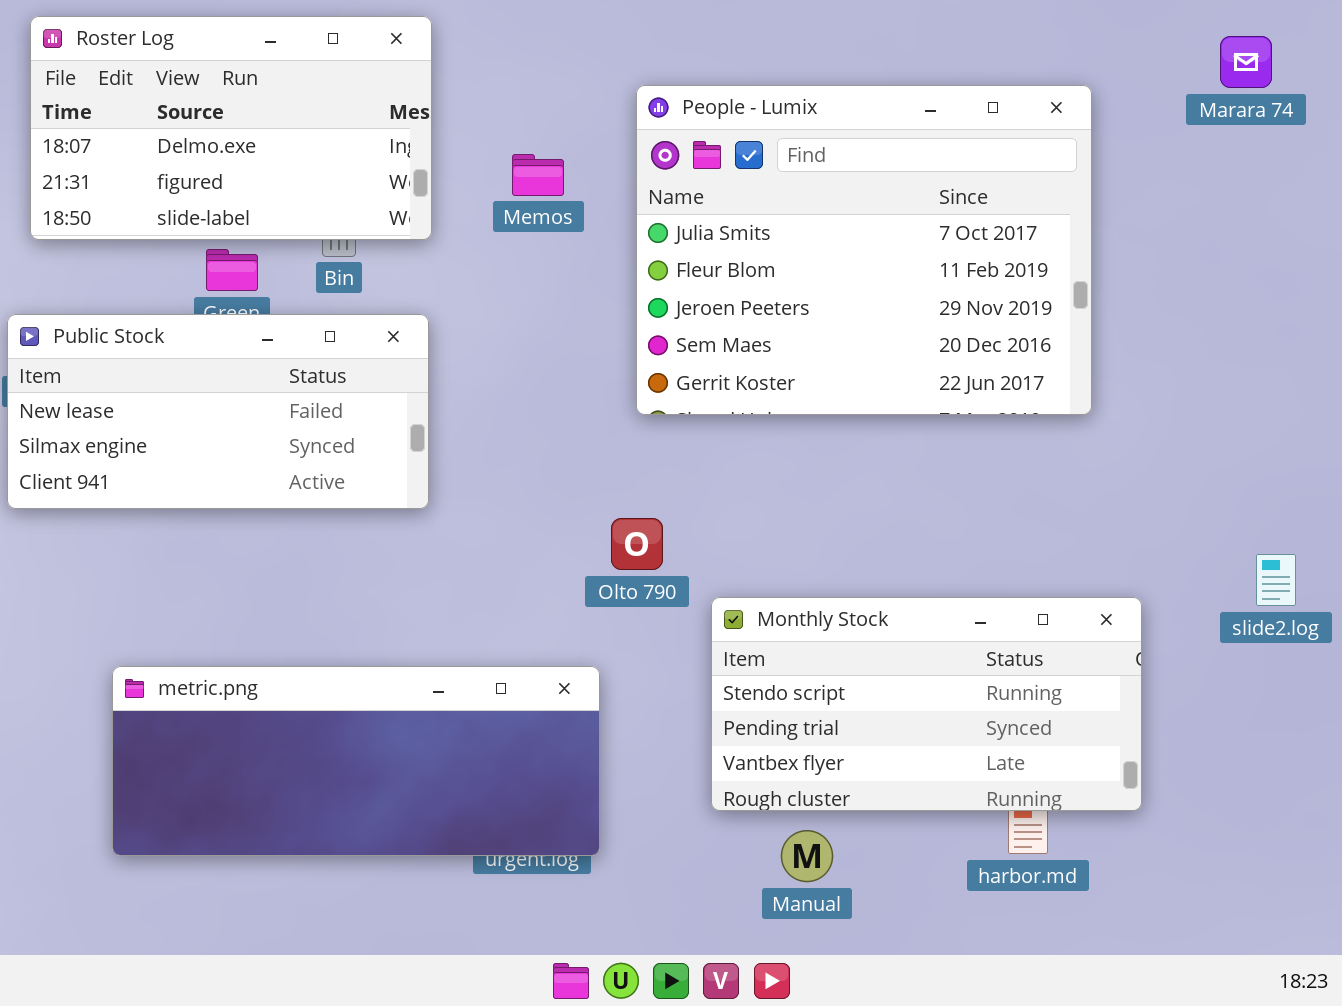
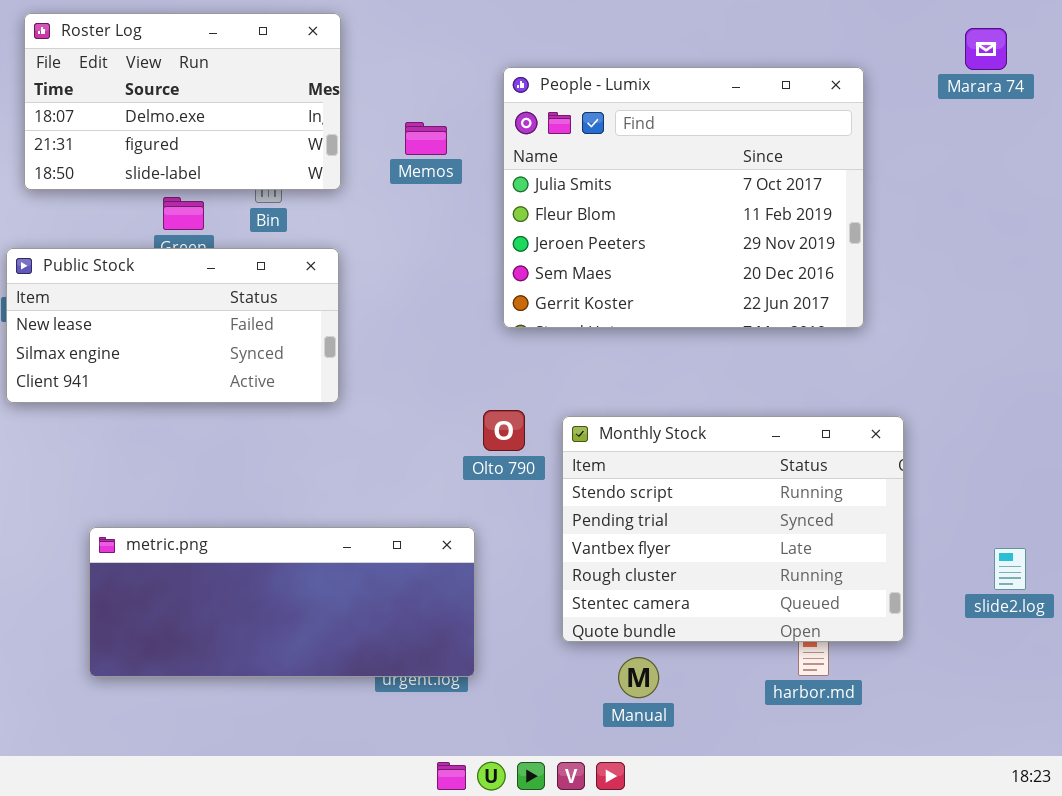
slide2.log: [1256,554,1296,606] -> [994,548,1026,590], moved
Monthly Stock: [711,597,1142,811] -> [562,416,904,642], resized

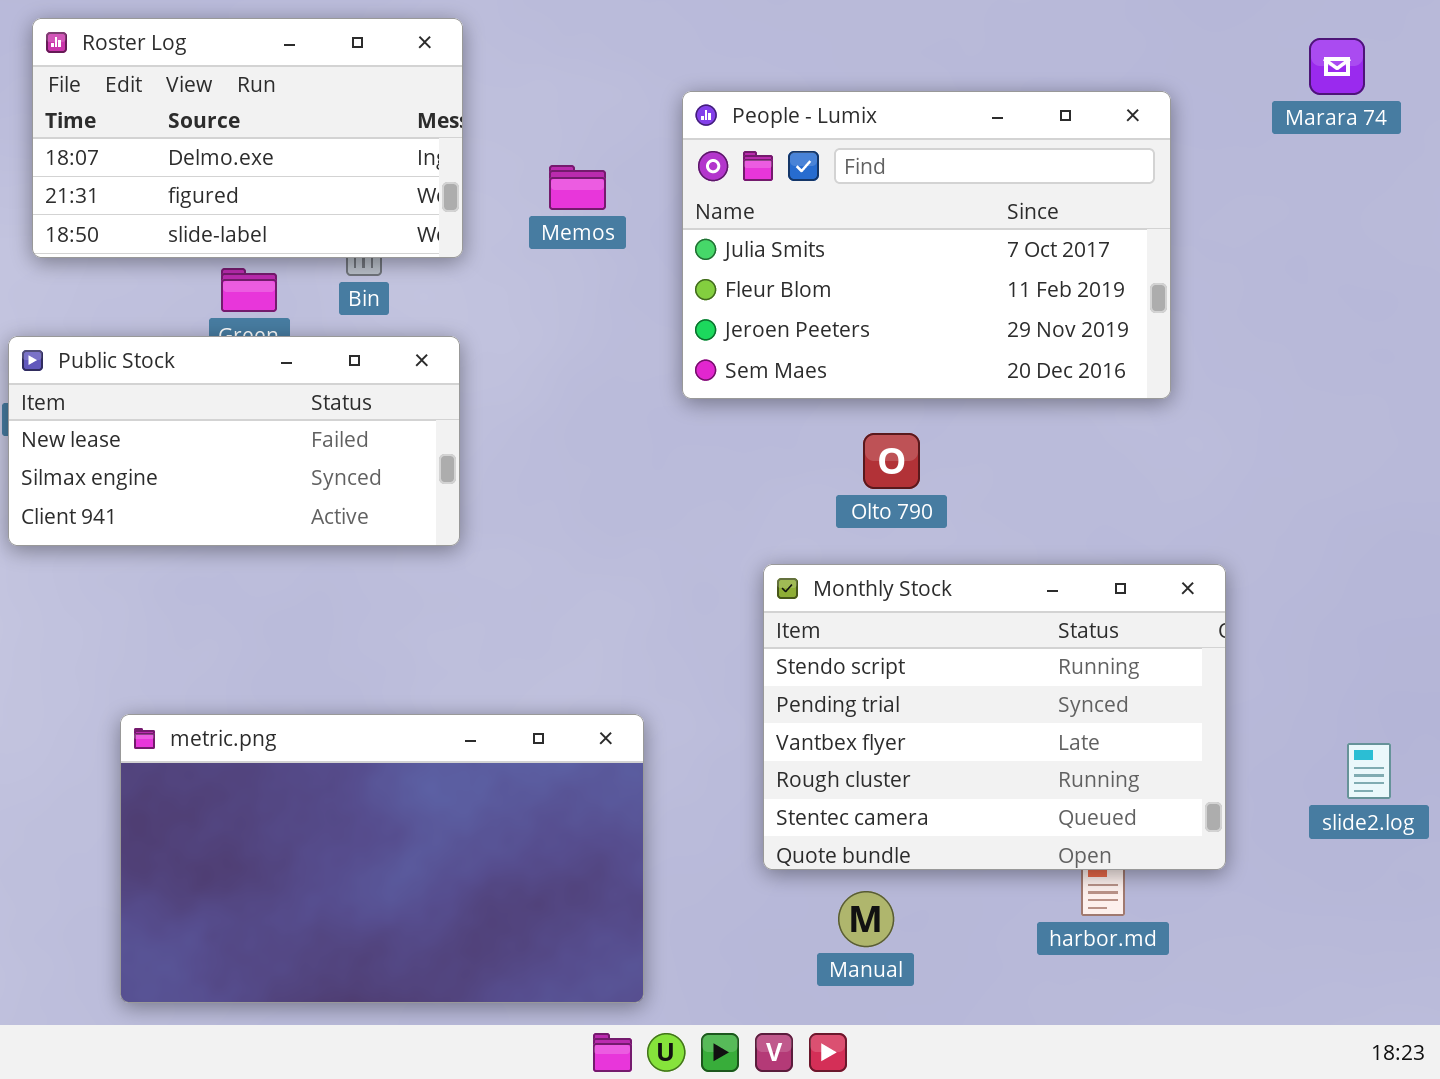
People - Lumix: [503,67,864,328] -> [682,91,1171,399], resized
Olto 790: [483,410,525,451] -> [863,433,920,489], moved
metric.png: [89,527,475,677] -> [120,714,644,1003], resized

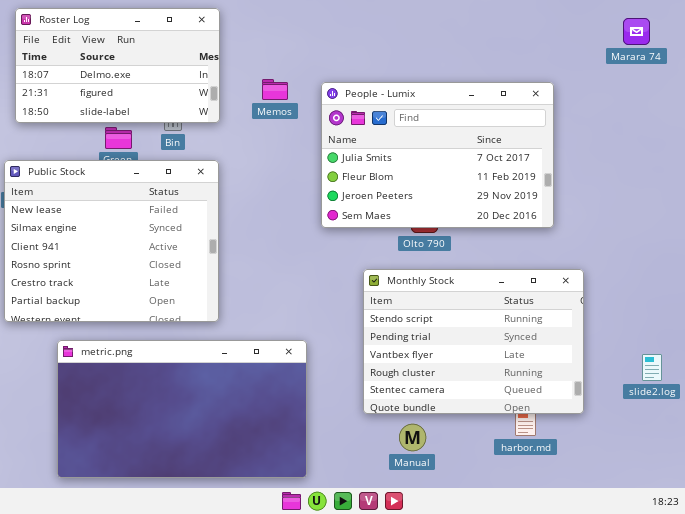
People - Lumix: [682,91,1171,399] -> [321,82,554,228], moved
Public Stock: [8,336,460,546] -> [4,160,219,322], resized

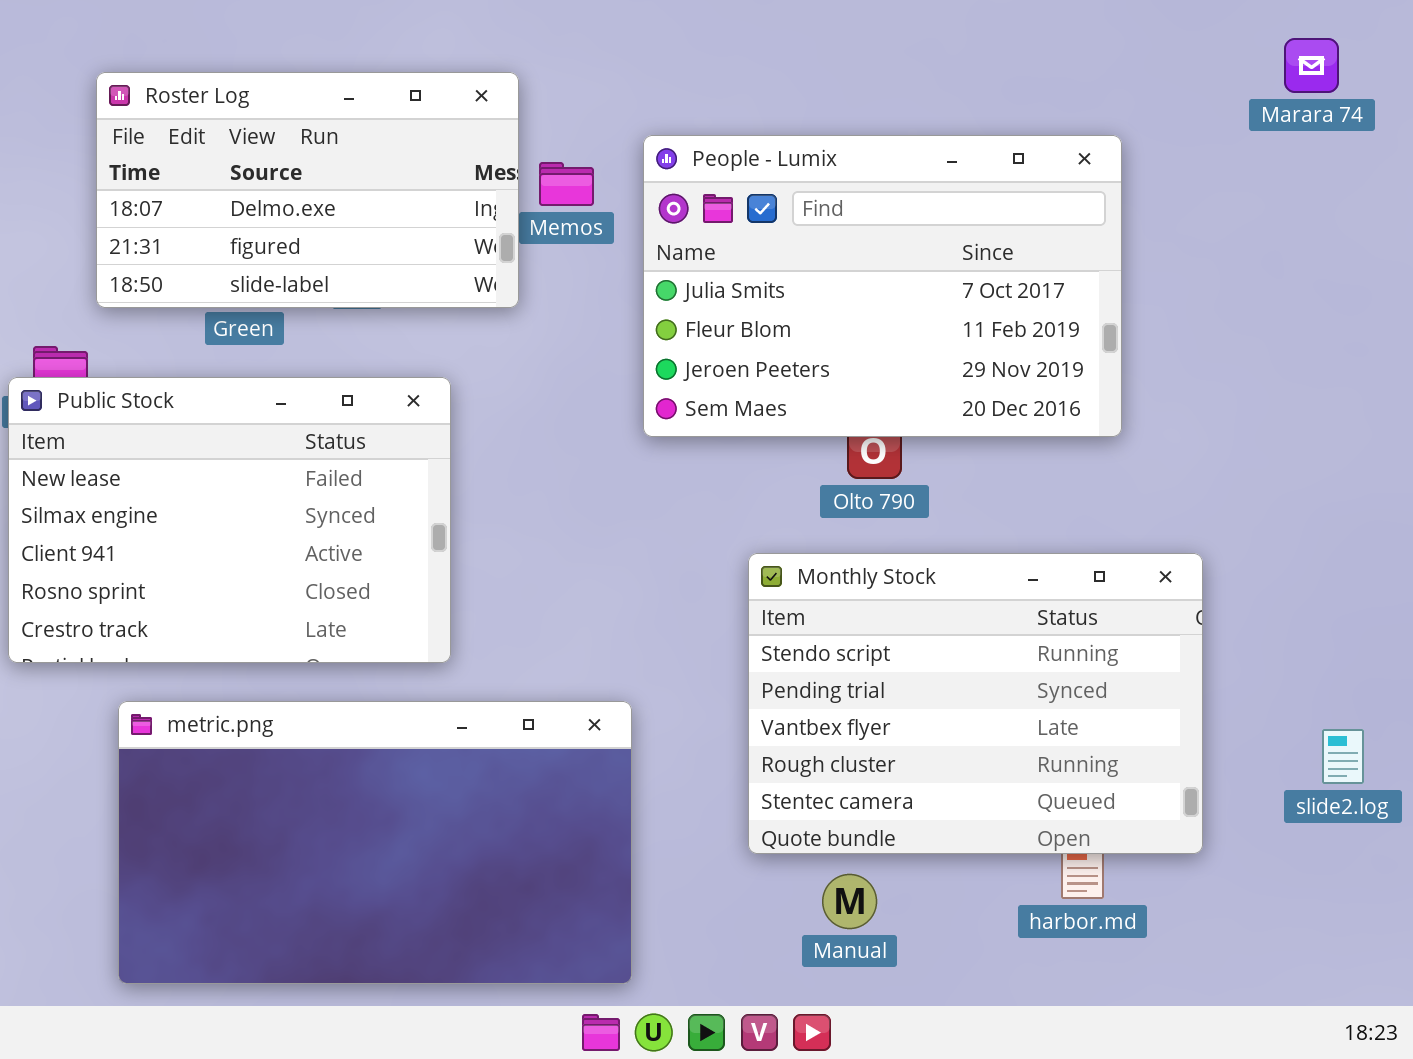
Roster Log: [15,8,220,123] -> [96,72,519,308], moved
People - Lumix: [321,82,554,228] -> [643,135,1122,437], moved
Public Stock: [4,160,219,322] -> [8,377,451,663], resized

